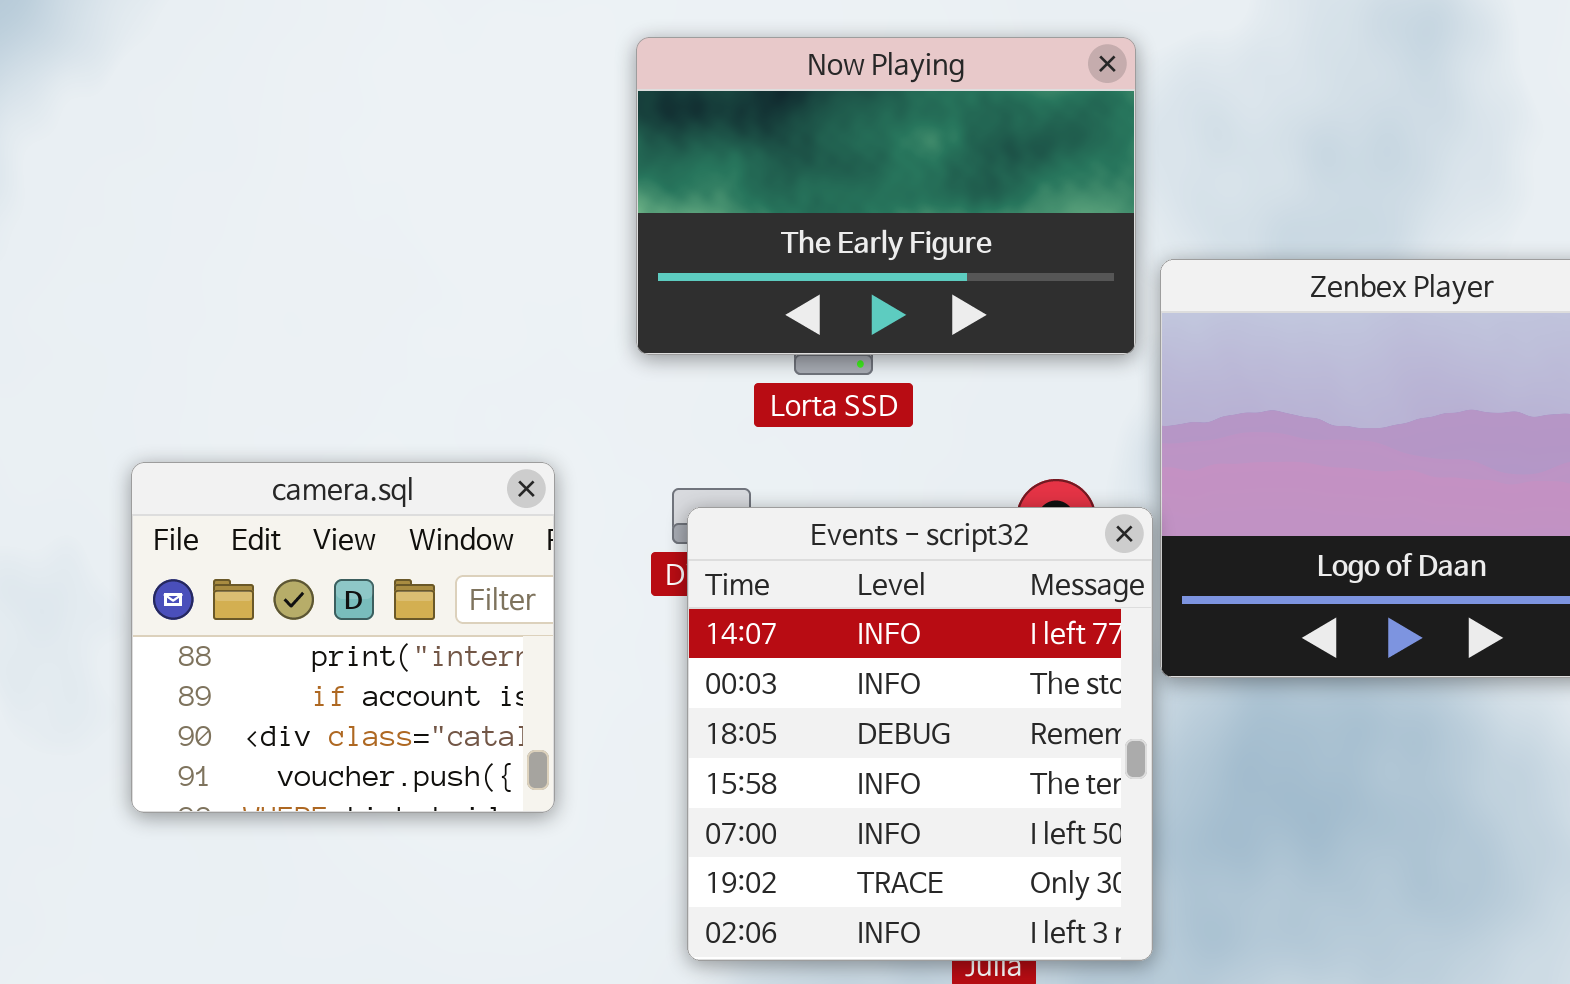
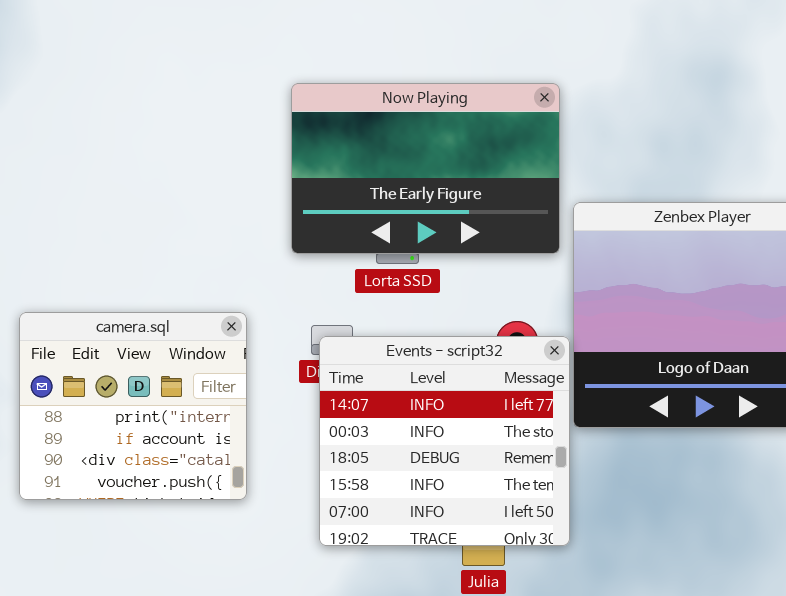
Events - script32: [687,507,1153,961] -> [319,336,570,546], resized

